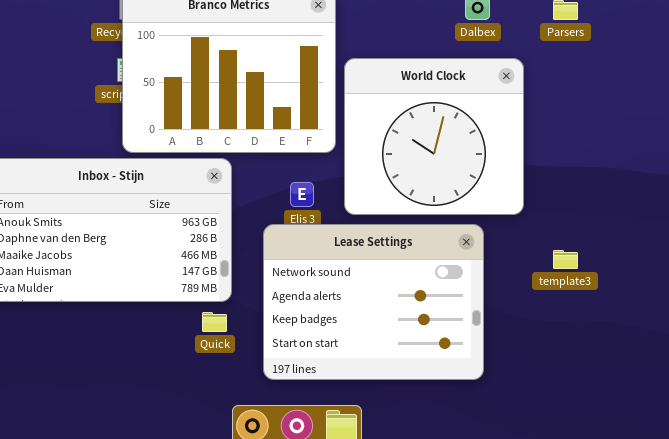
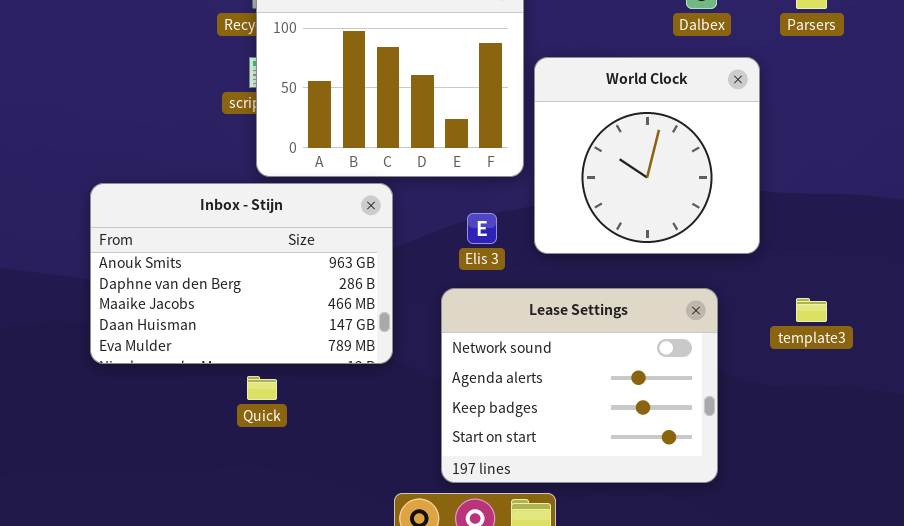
Lease Settings: [263,224,484,380] -> [441,288,718,483], moved
Quick: [202,312,227,332] -> [247,376,277,400], moved

